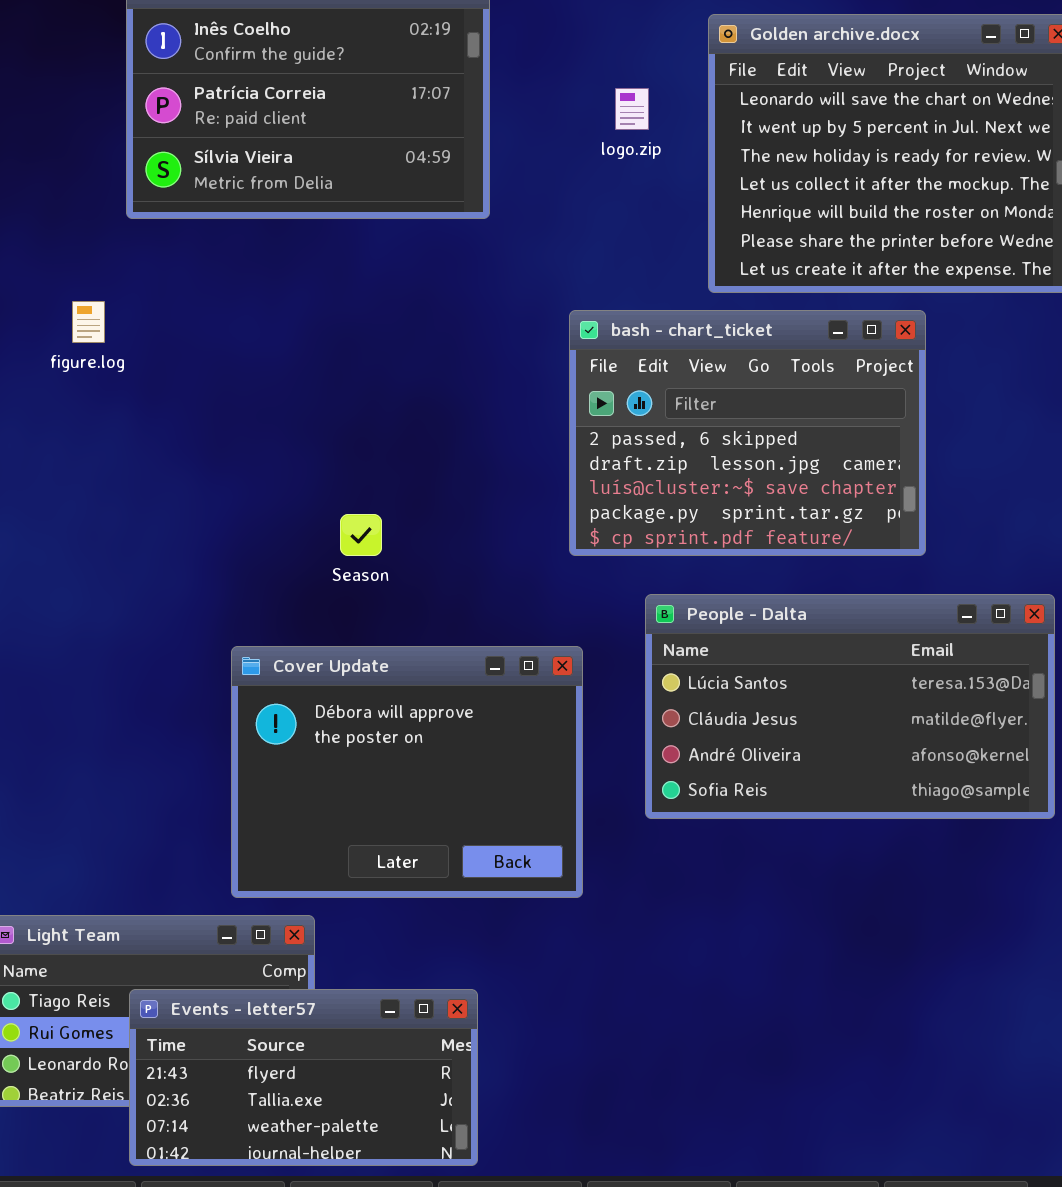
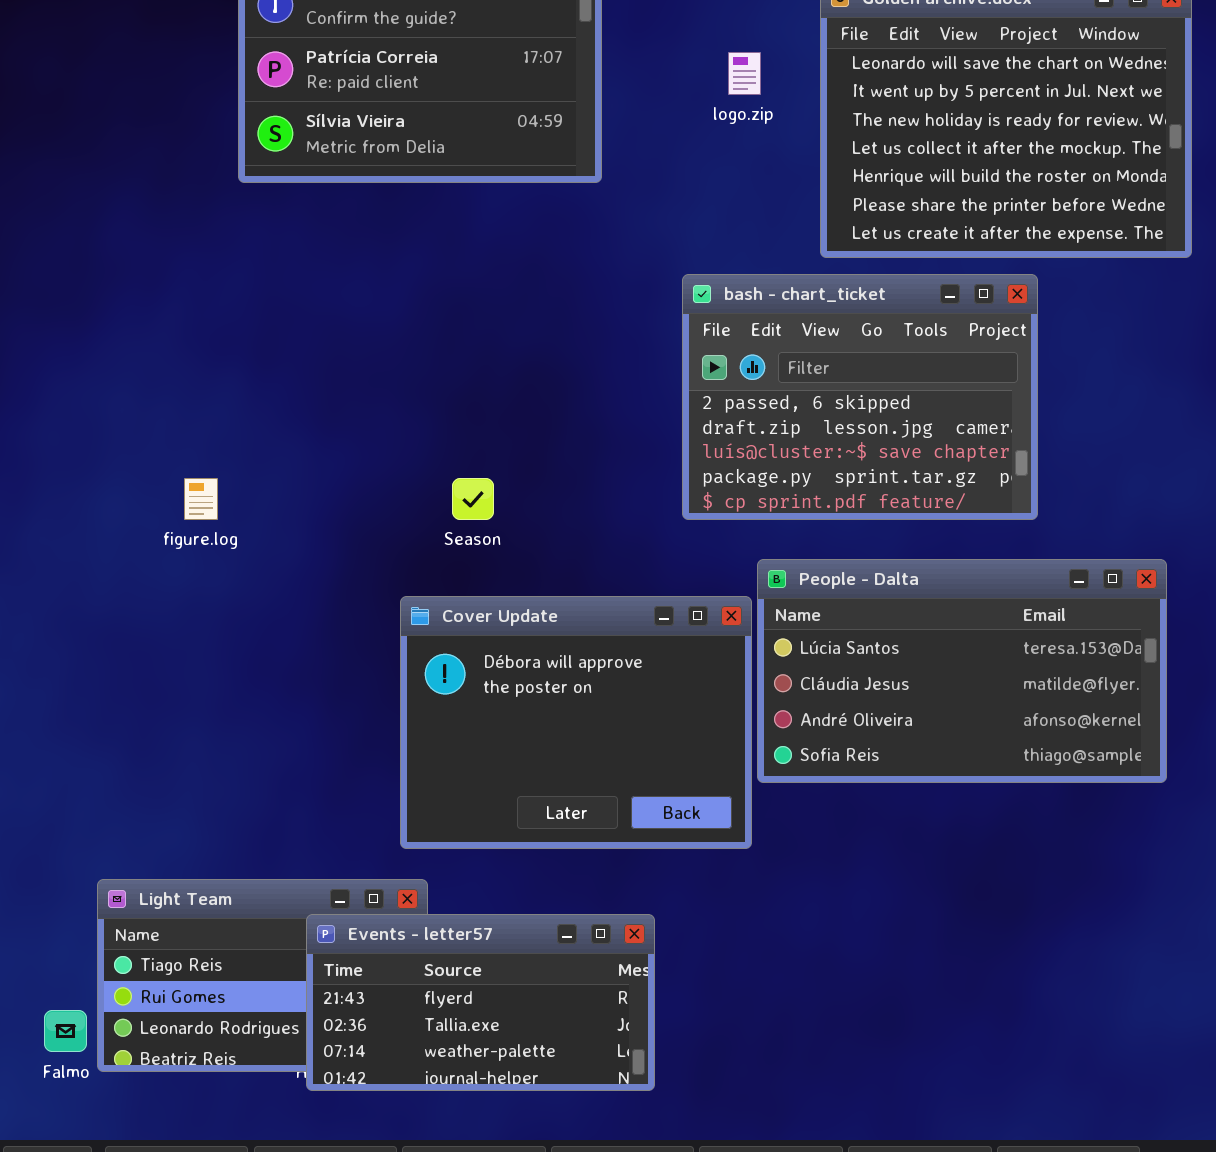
figure.log: [72,301,105,343] -> [184,478,218,520], moved
Cover Update: [231,646,583,898] -> [400,596,752,849], moved
Events - letter57: [129,989,478,1166] -> [306,914,655,1091], moved

